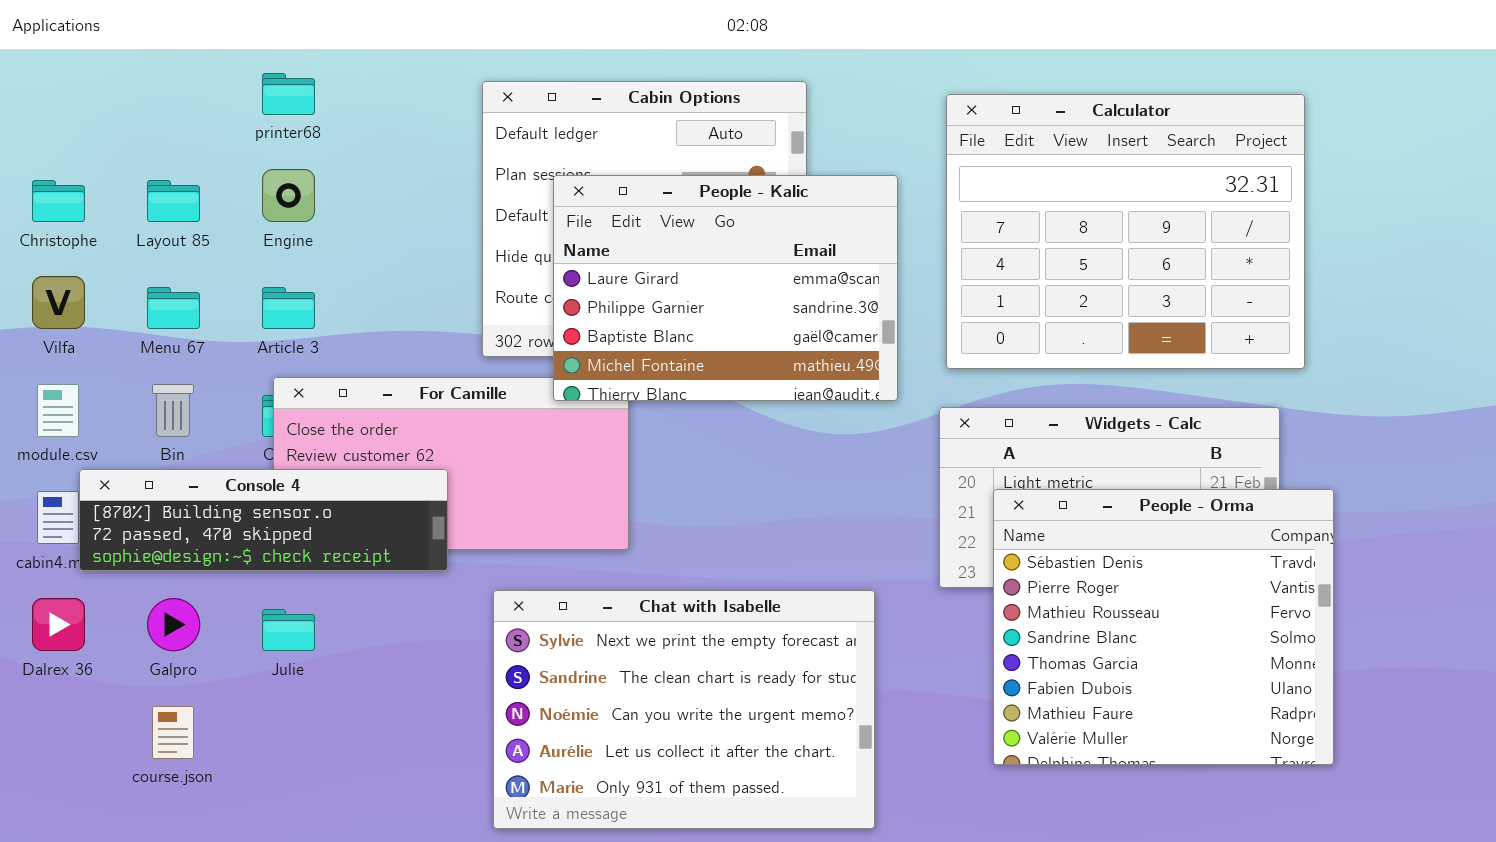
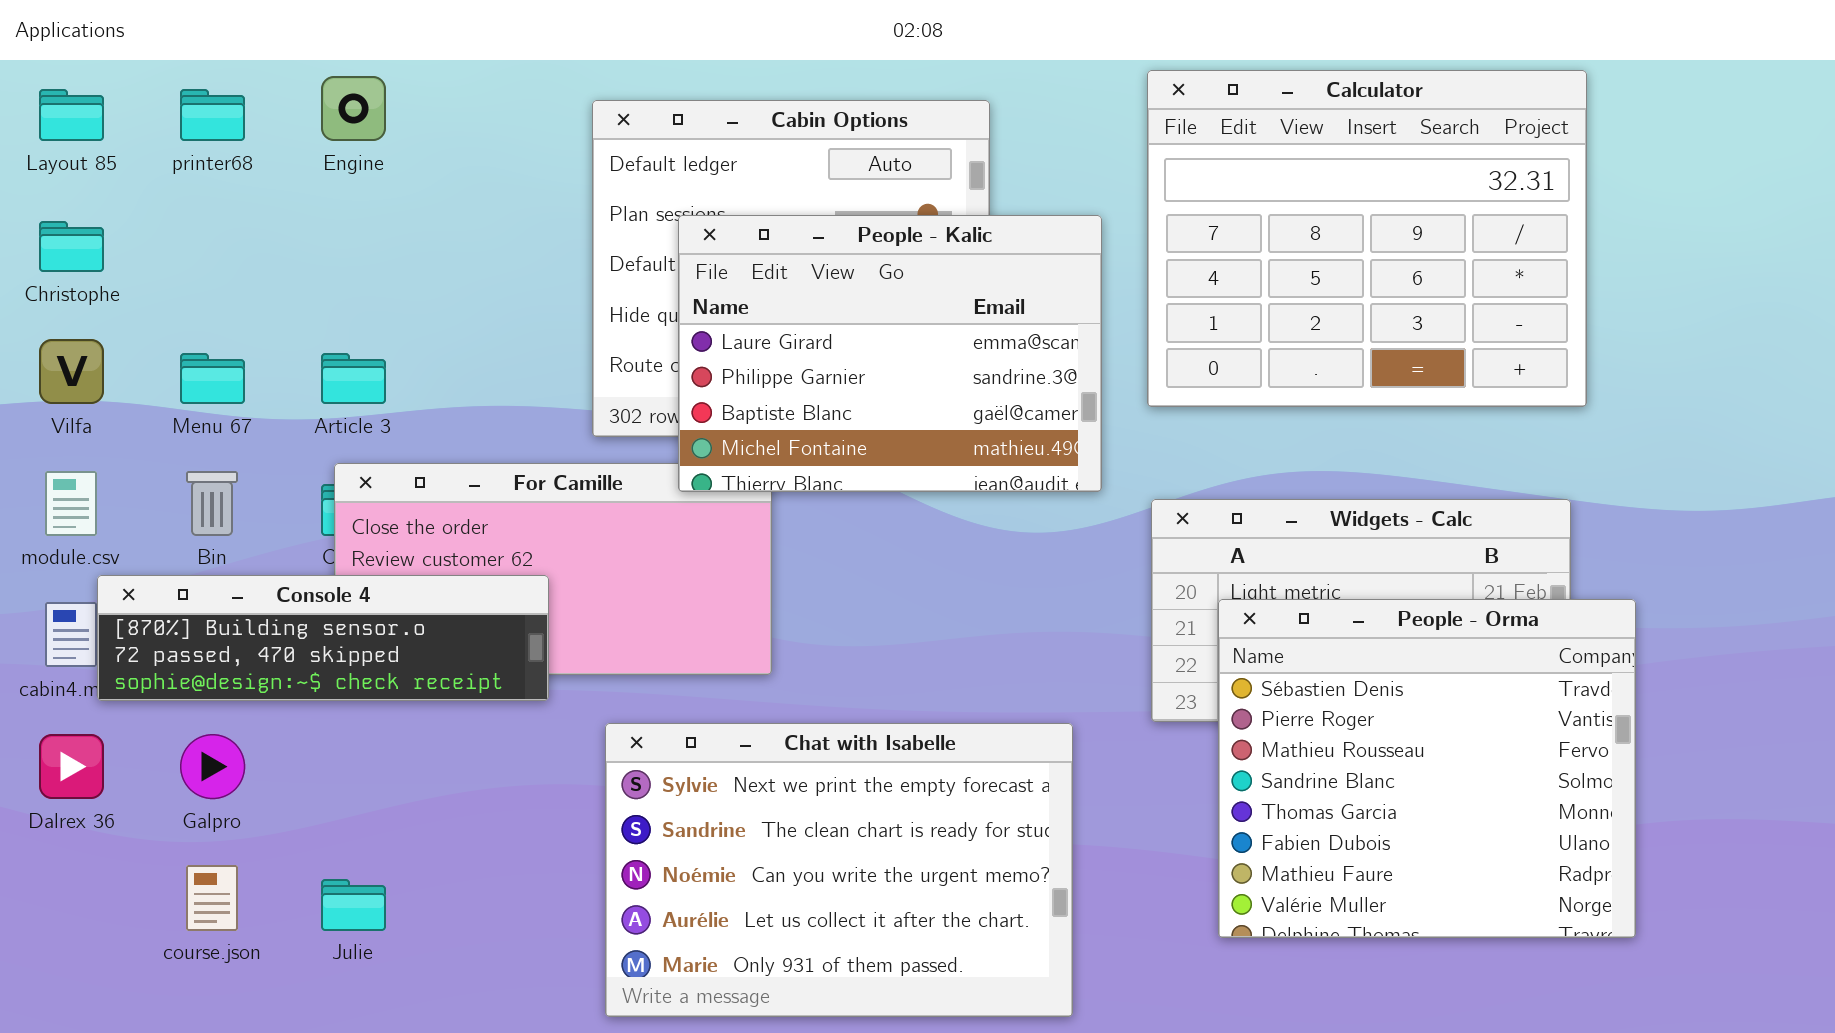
printer68: [262,73,315,115] -> [180,89,245,141], moved
Calculator: [946,94,1305,369] -> [1147,70,1587,407], moved
Engine: [262,169,315,222] -> [321,76,386,141], moved
Layout 85: [147,180,200,222] -> [39,89,104,141], moved
Julie: [262,609,315,651] -> [321,879,386,931], moved

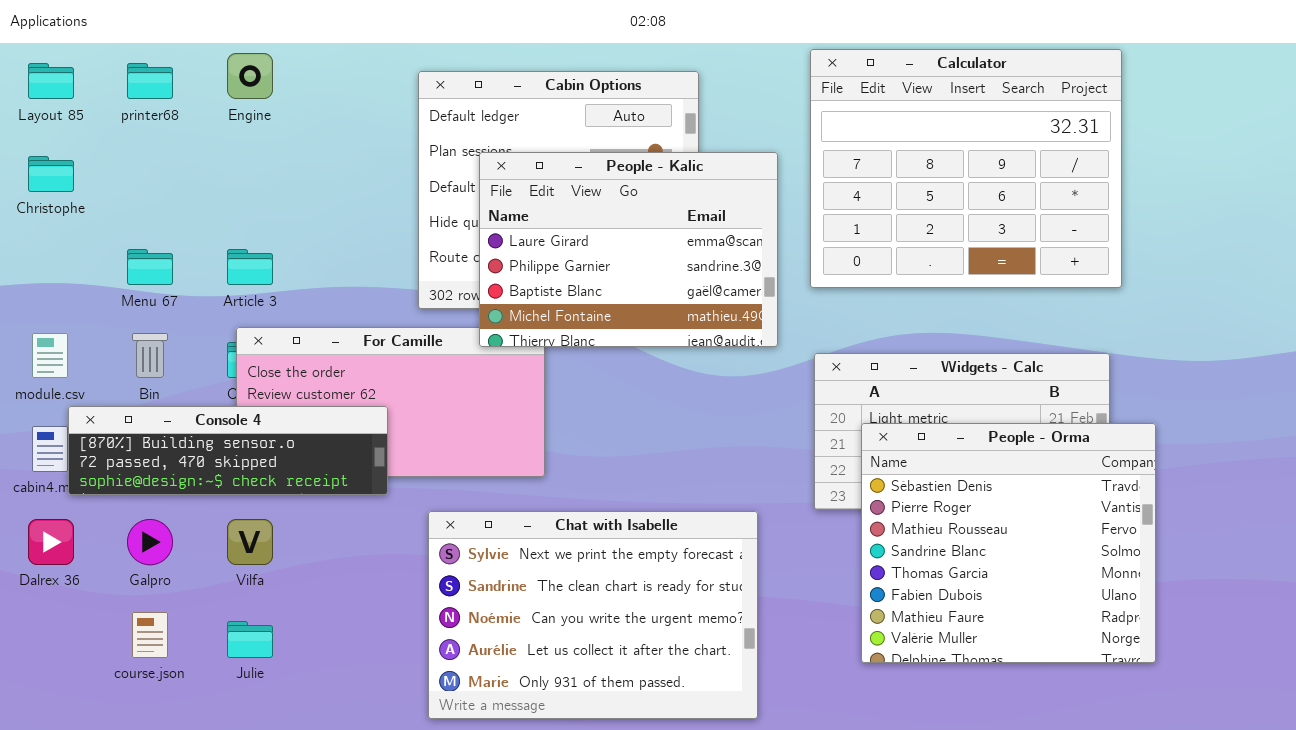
Vilfa: [39,339,104,404] -> [227,519,273,565], moved

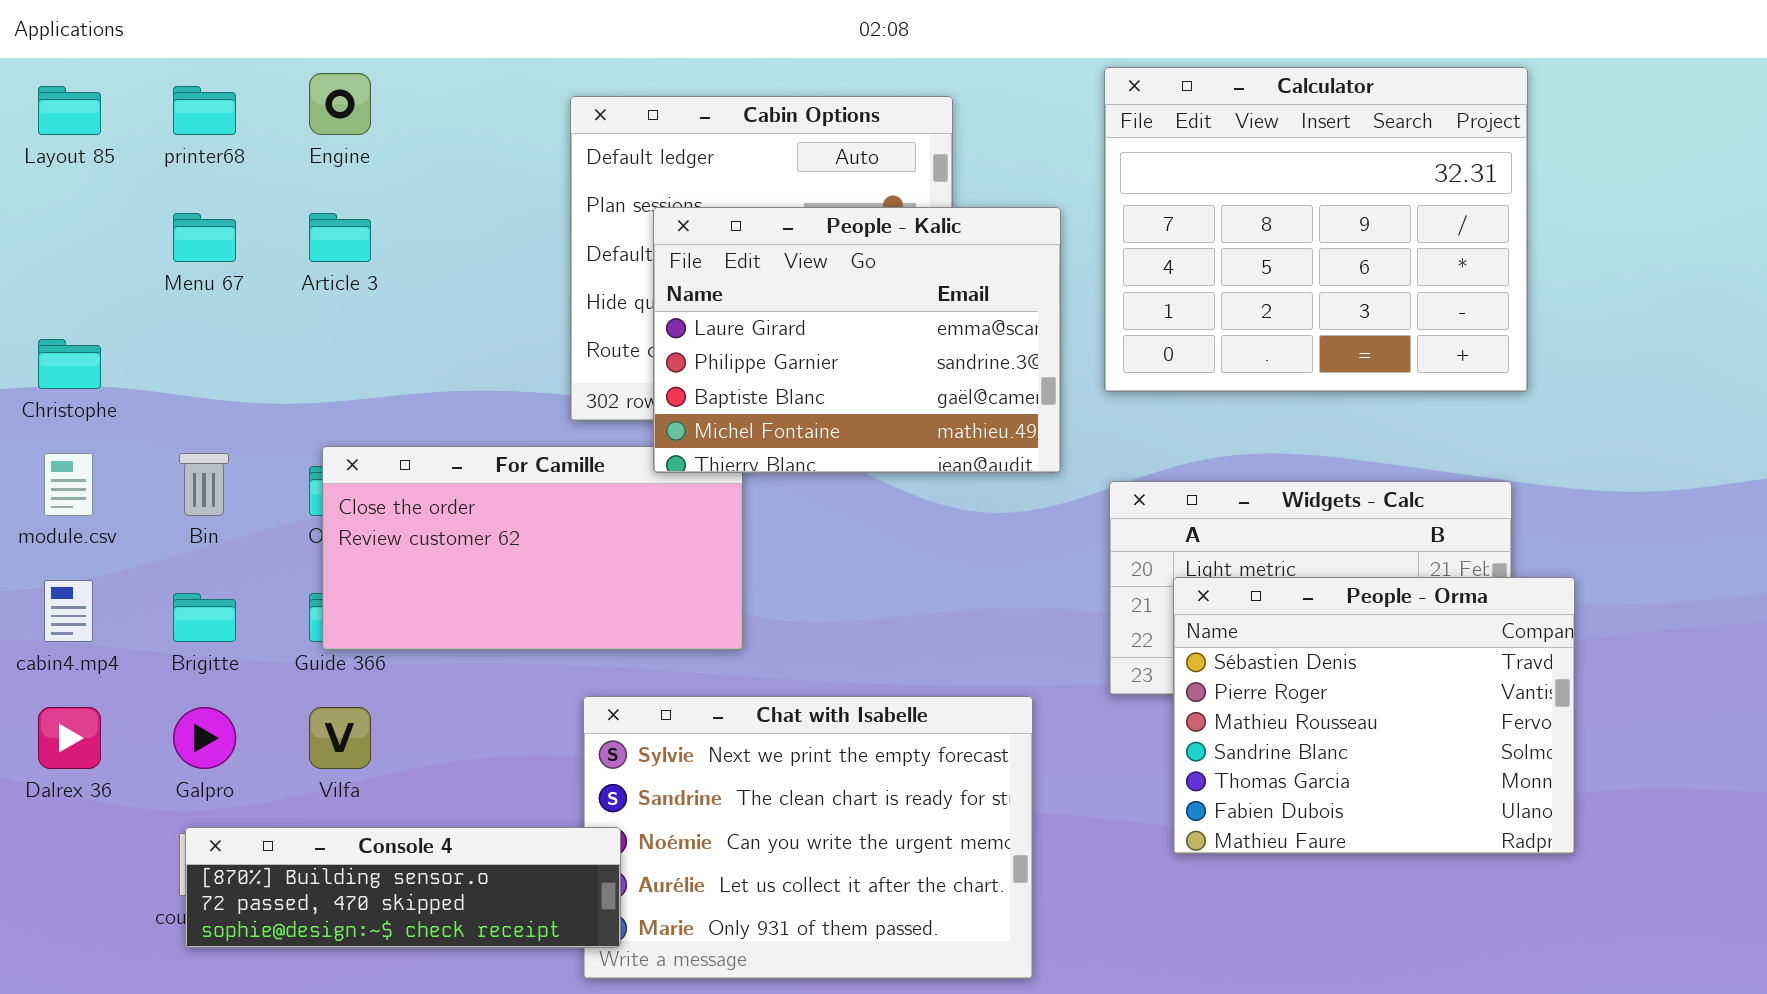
Christophe: [28,156,74,192] -> [38,339,101,389], moved
Menu 67: [127,249,173,285] -> [173,213,236,262], moved
Article 3: [227,249,273,285] -> [309,213,371,262], moved
Console 4: [68,406,388,495] -> [185,827,621,948], moved
People - Orma: [861,423,1156,663] -> [1173,577,1575,854], resized

